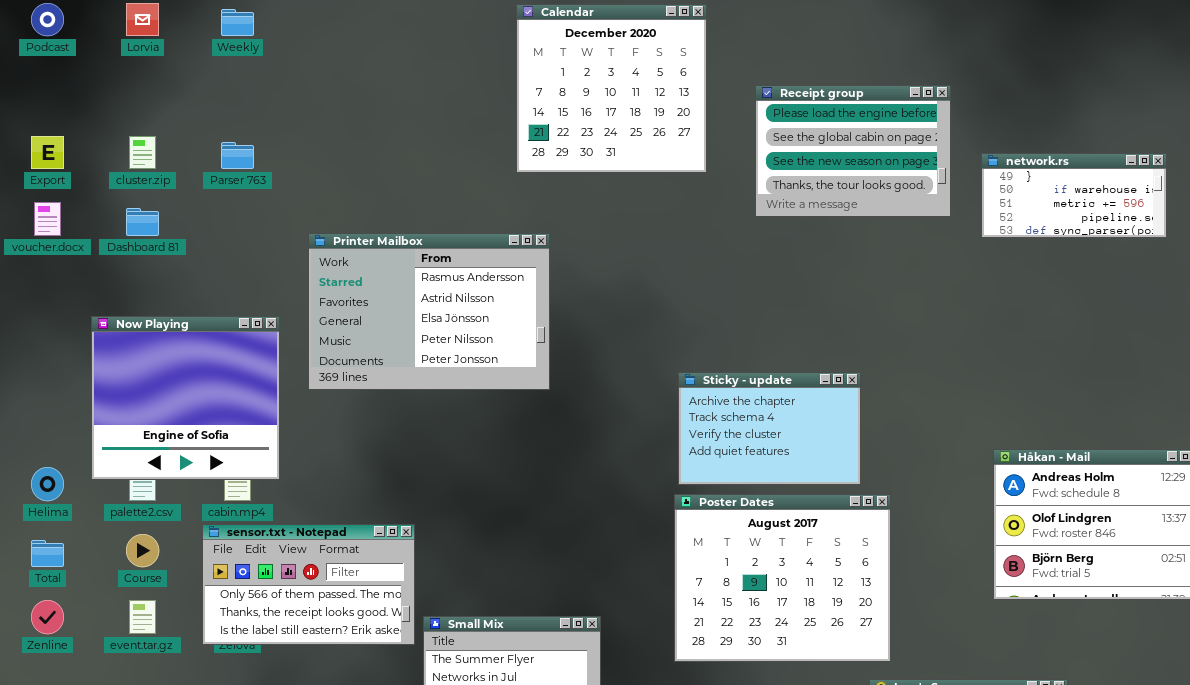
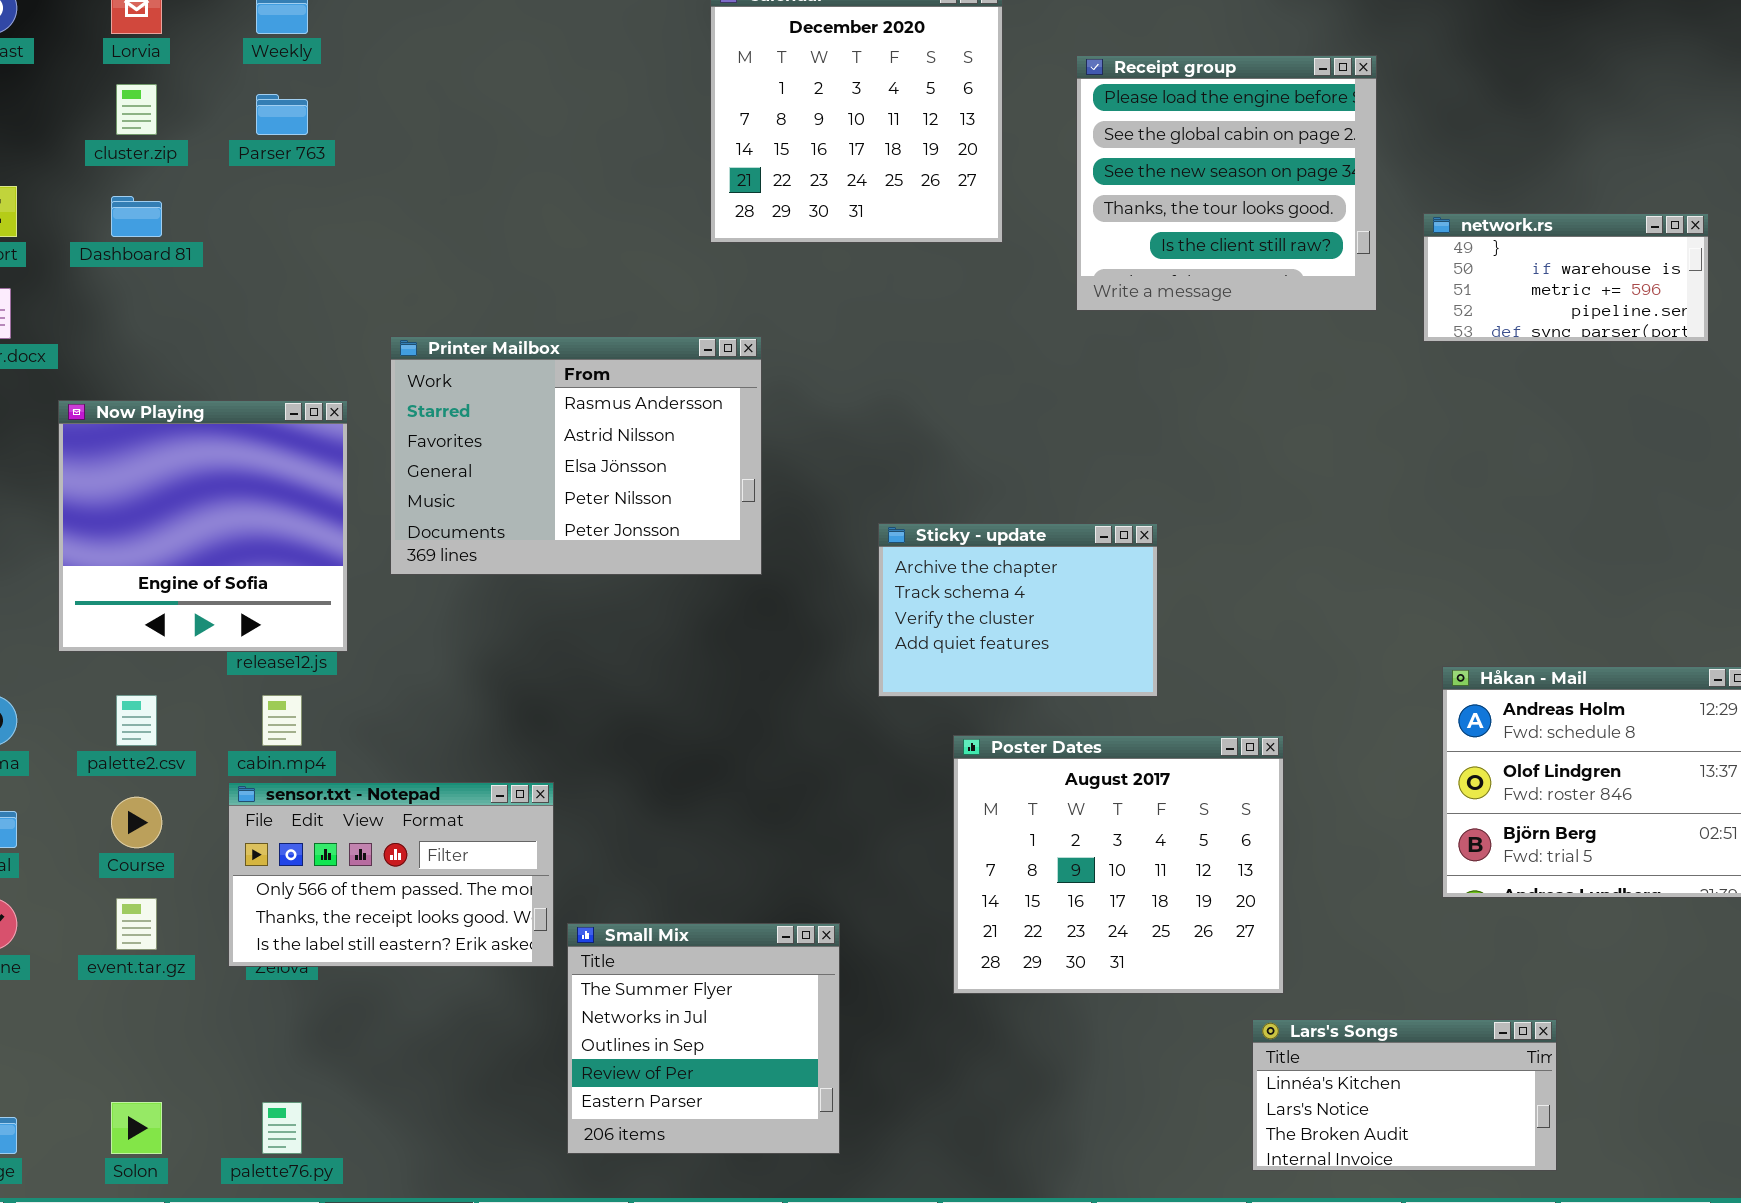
Receipt group: [755,85,951,217] -> [1076,55,1377,311], resized
cluster.zip: [129,136,156,169] -> [116,84,157,135], moved
Parser 763: [221,142,254,169] -> [256,94,308,135], moved
Dashboard 81: [126,208,159,236] -> [111,196,162,237], moved
Now Playing: [91,316,280,480] -> [58,400,348,652], moved
Sticky - update: [678,372,861,485] -> [878,523,1158,697], moved

